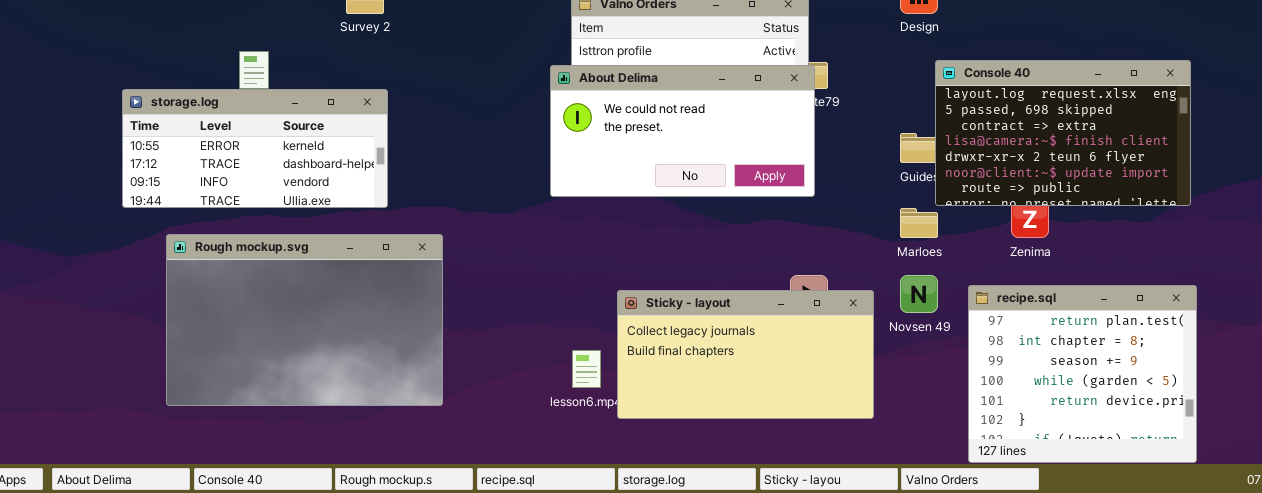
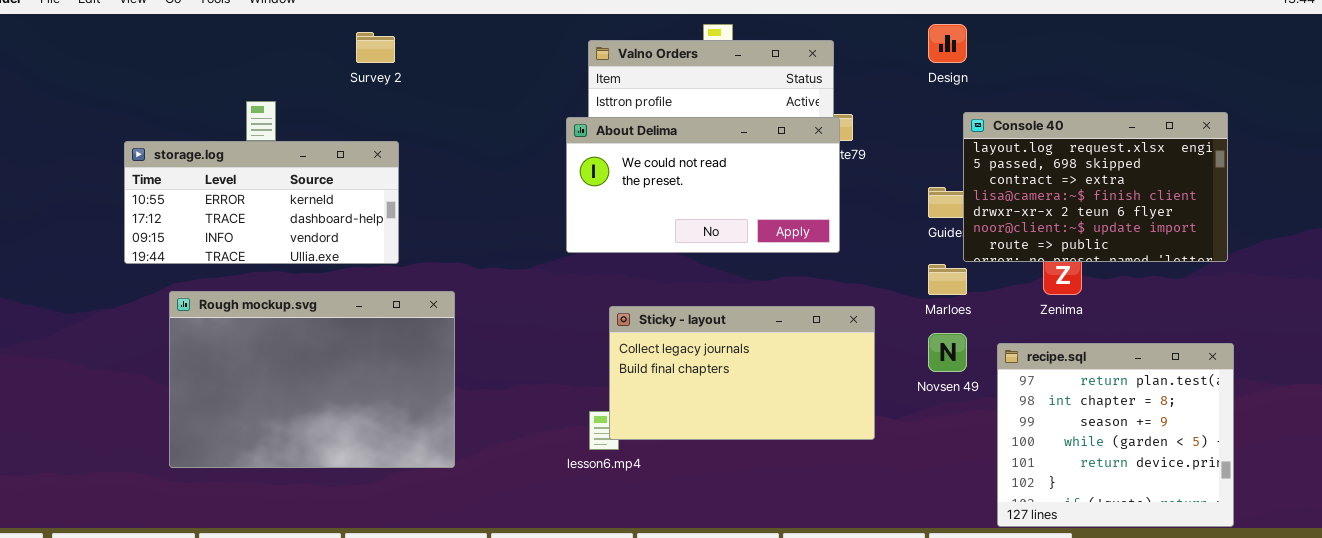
Sticky - layout: [617,290,874,419] -> [609,306,875,440], moved

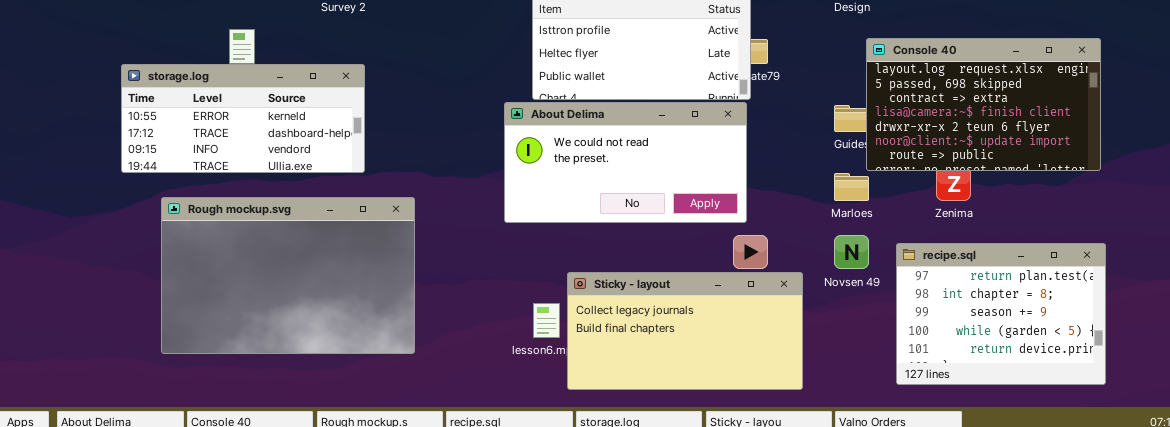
About Delima: [566,117,840,253] -> [504,102,747,223], moved
Sticky - layout: [609,306,875,440] -> [567,272,803,390], moved
recipe.sql: [997,343,1234,527] -> [896,243,1106,385], resized

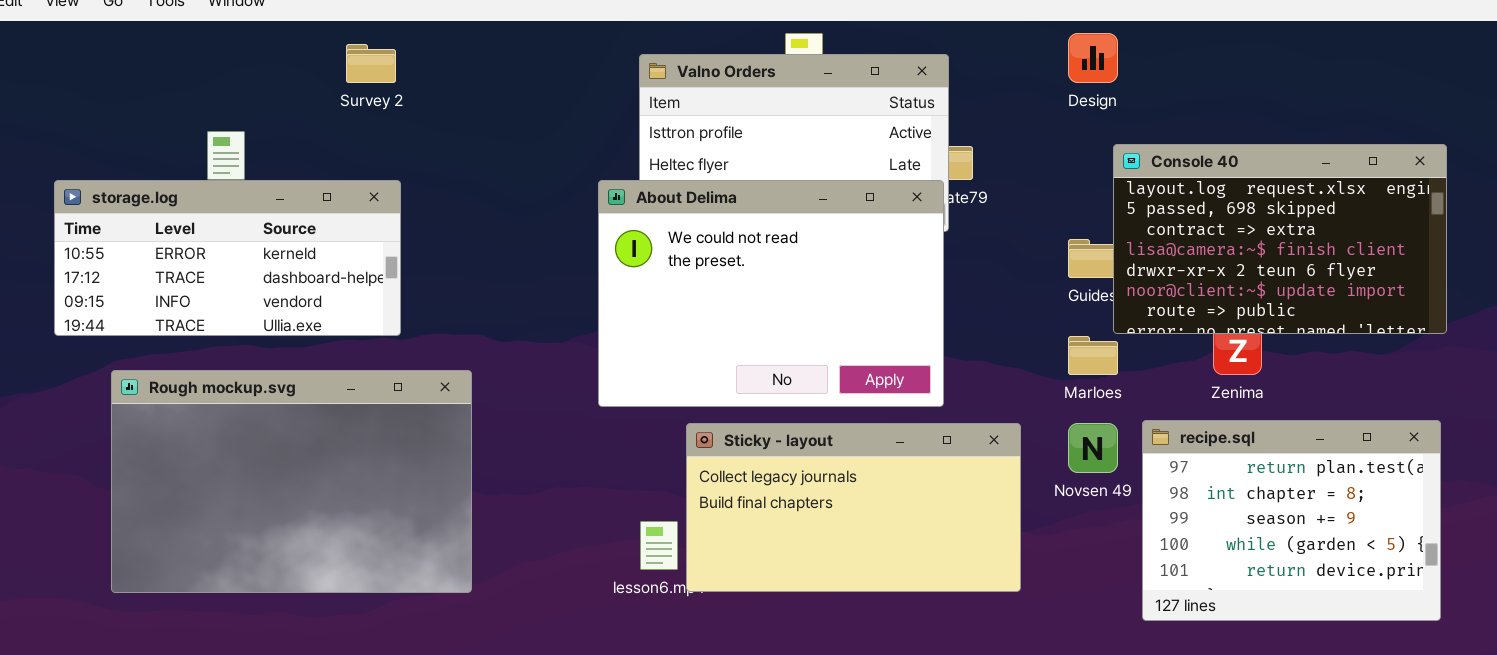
About Delima: [504,102,747,223] -> [598,180,944,407], resized
recipe.sql: [896,243,1106,385] -> [1142,420,1441,621], moved
Sticky - layout: [567,272,803,390] -> [686,423,1021,592], moved

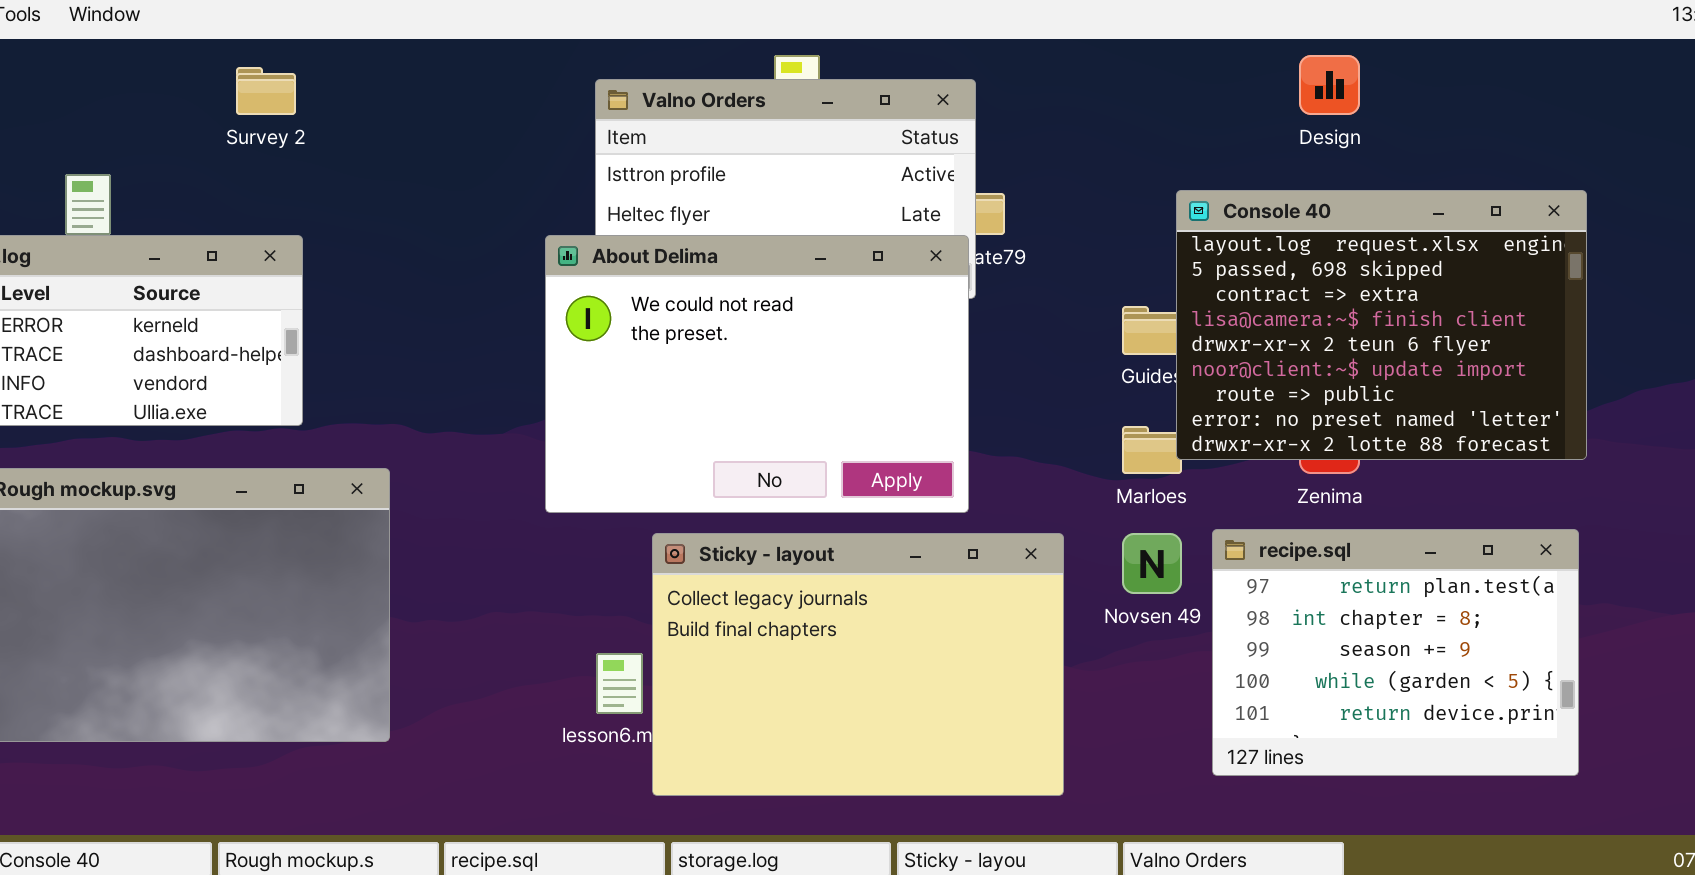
Design: [1068,33,1118,83] -> [1299,55,1360,115], moved
Console 40: [1113,144,1447,334] -> [1176,190,1587,460], resized
Sticky - layout: [686,423,1021,592] -> [652,533,1064,796], resized

